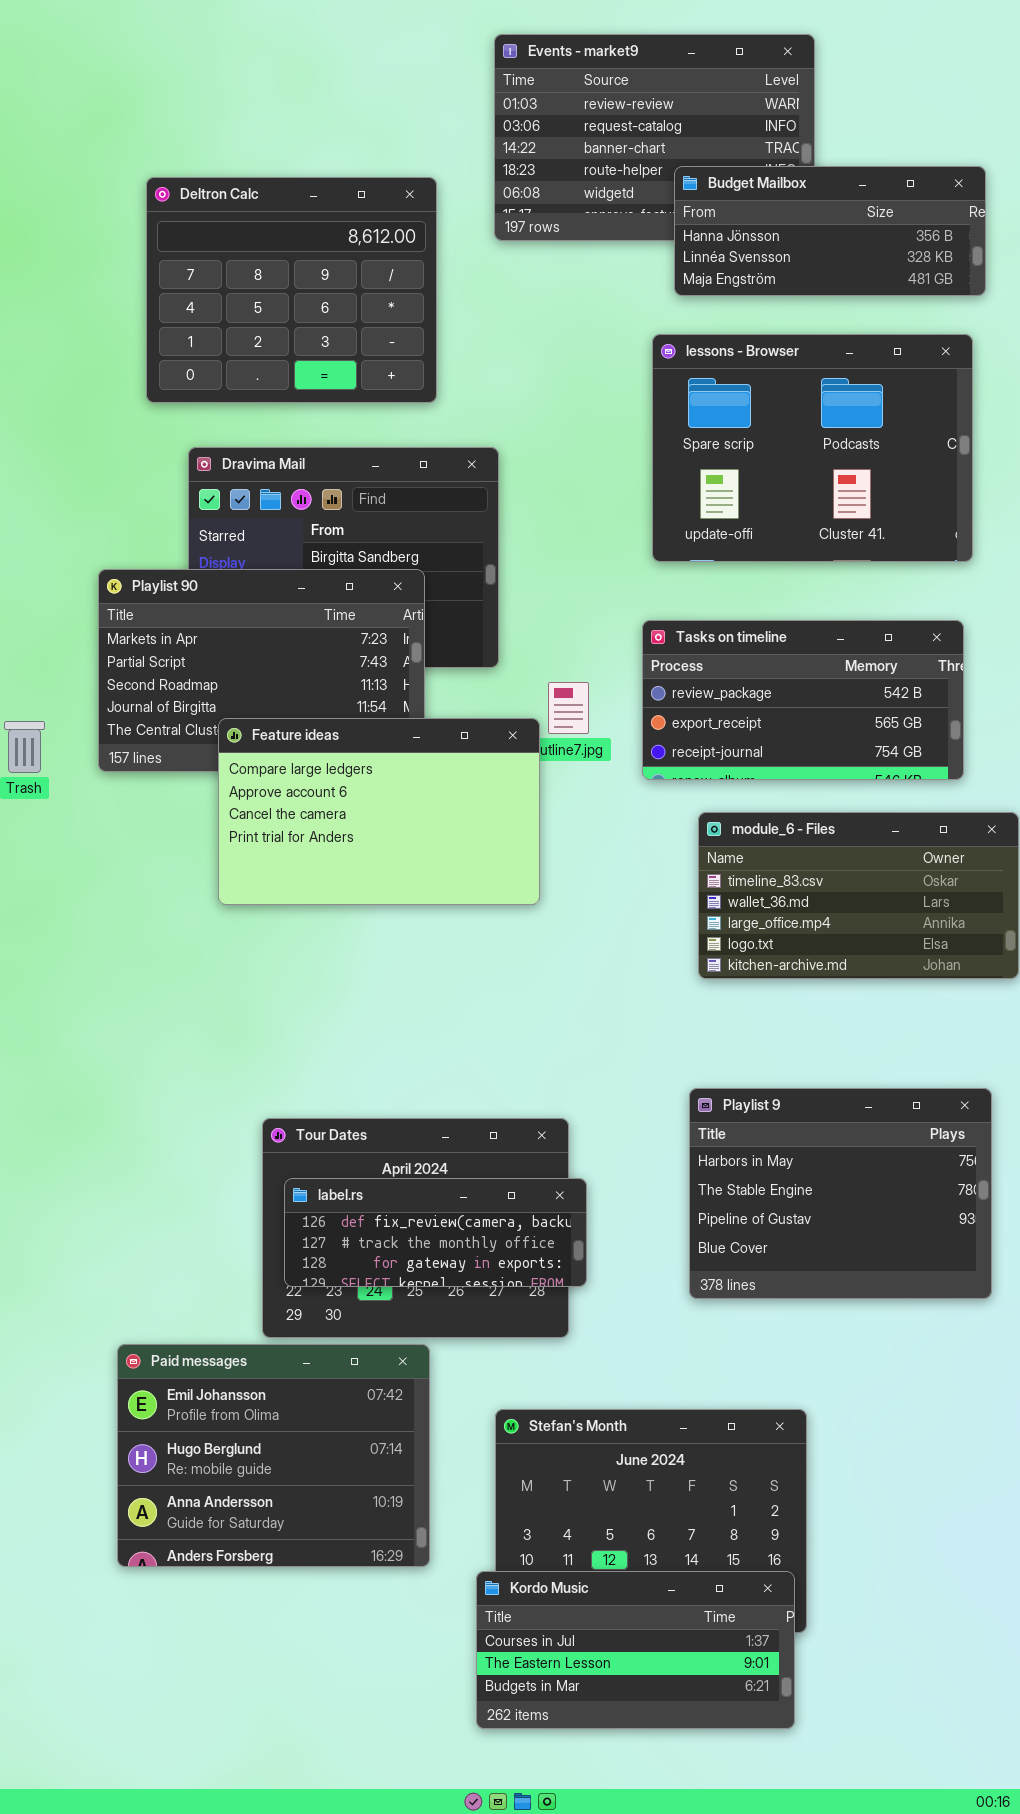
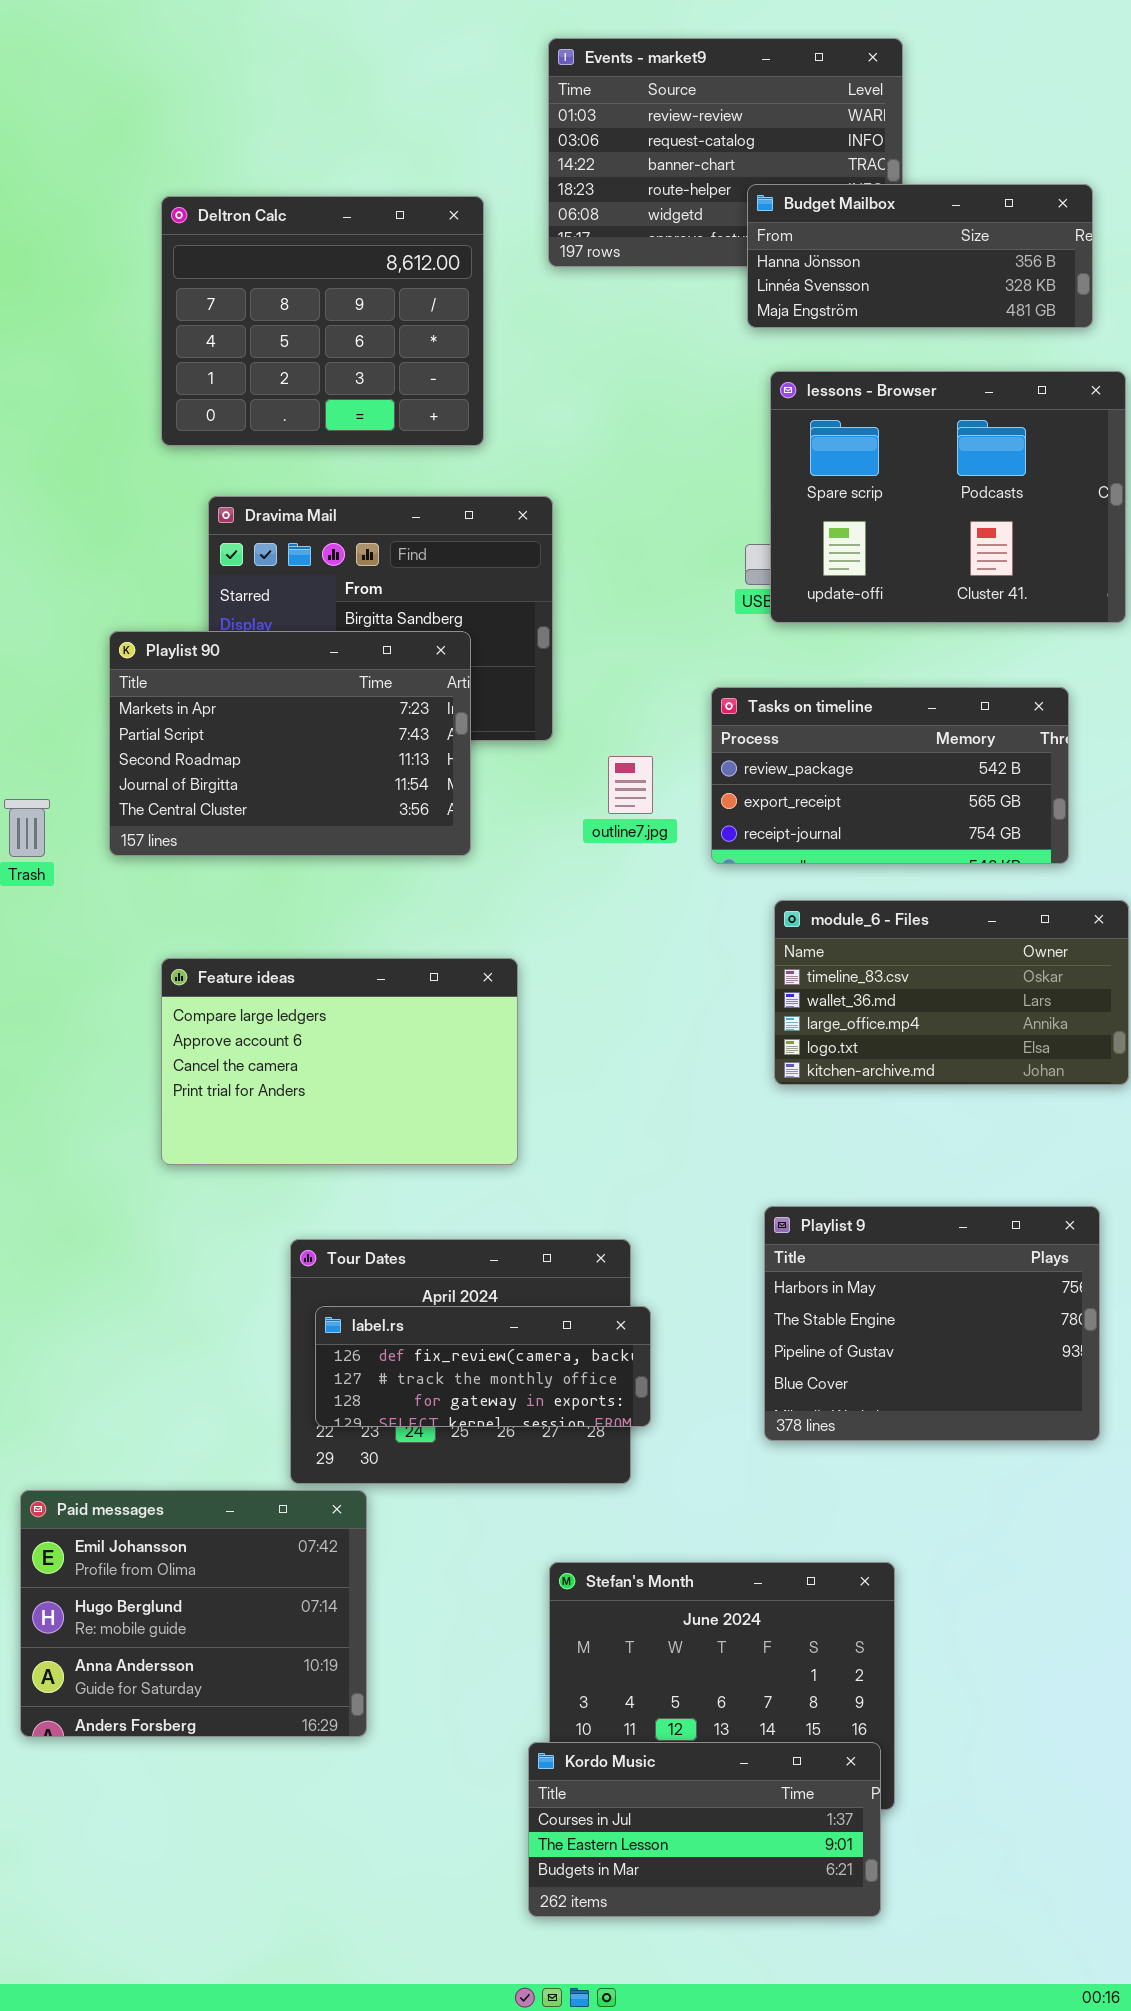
lessons - Browser: [652,334,973,562] -> [770,371,1126,623], moved
Feature ideas: [218,718,540,905] -> [161,958,518,1165], moved
Paid messages: [117,1344,430,1567] -> [20,1490,367,1737], moved

